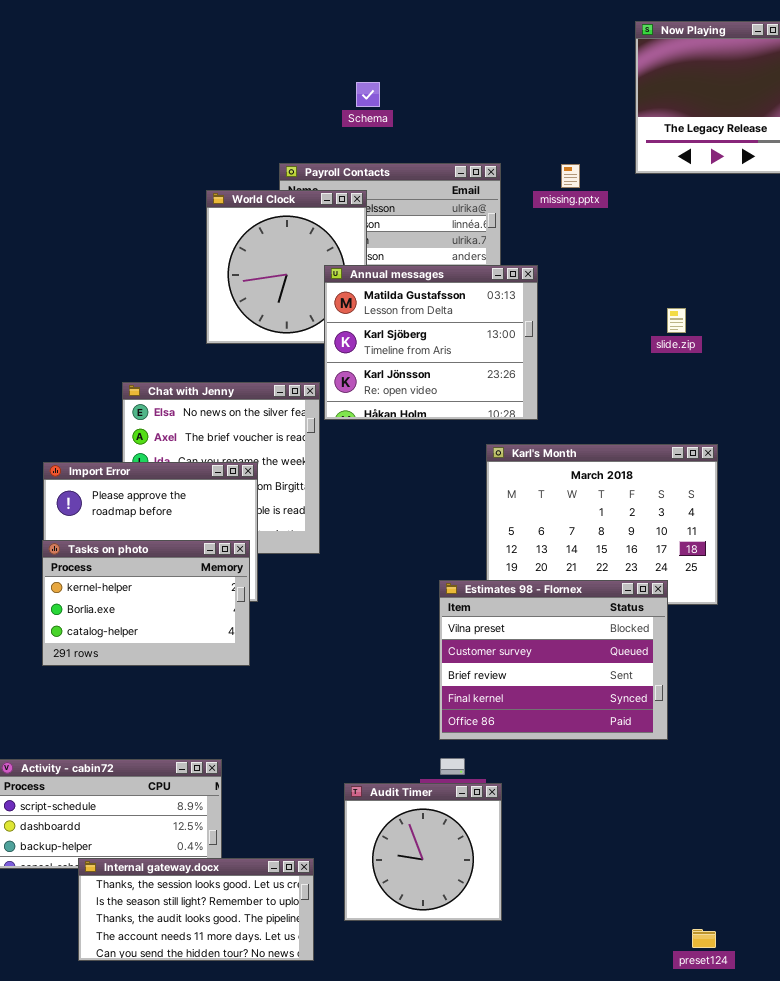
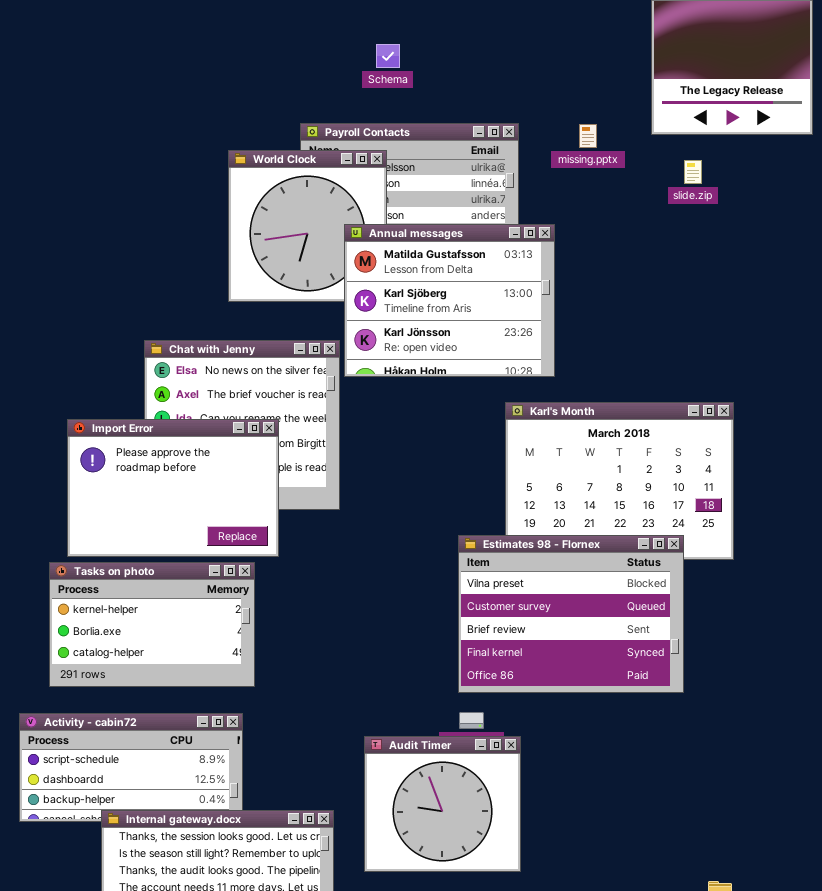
slide.zip: [667,308,686,333] -> [684,160,702,184], moved
Tasks on photo: [42,540,250,666] -> [49,562,255,687], moved

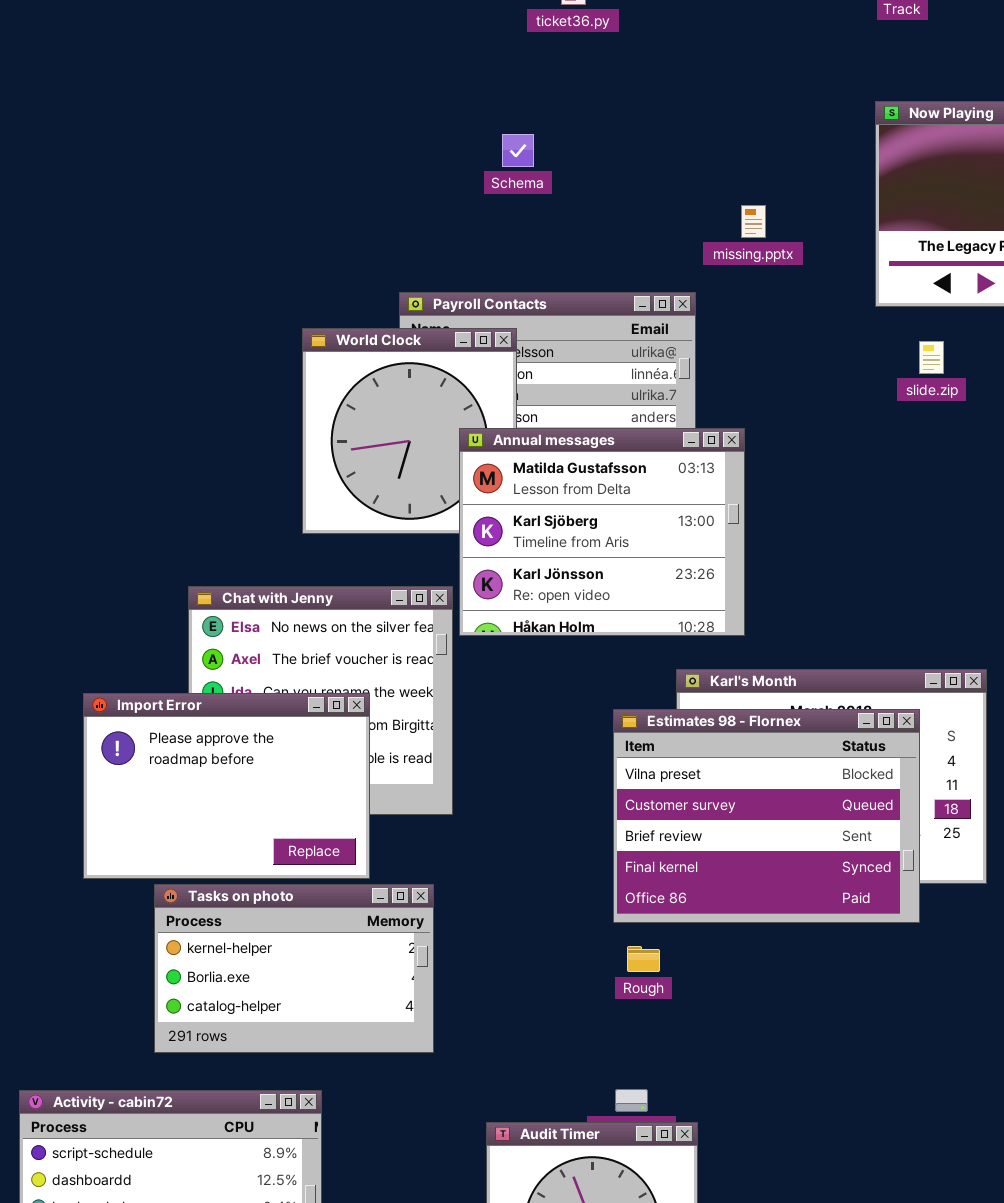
Schema: [376,44,400,68] -> [502,134,534,167], moved
missing.pptx: [579,124,597,148] -> [741,205,766,238], moved
Estimates 98 - Flornex: [458,535,684,693] -> [613,709,920,923], moved
Tasks on photo: [49,562,255,687] -> [154,884,434,1053], moved

